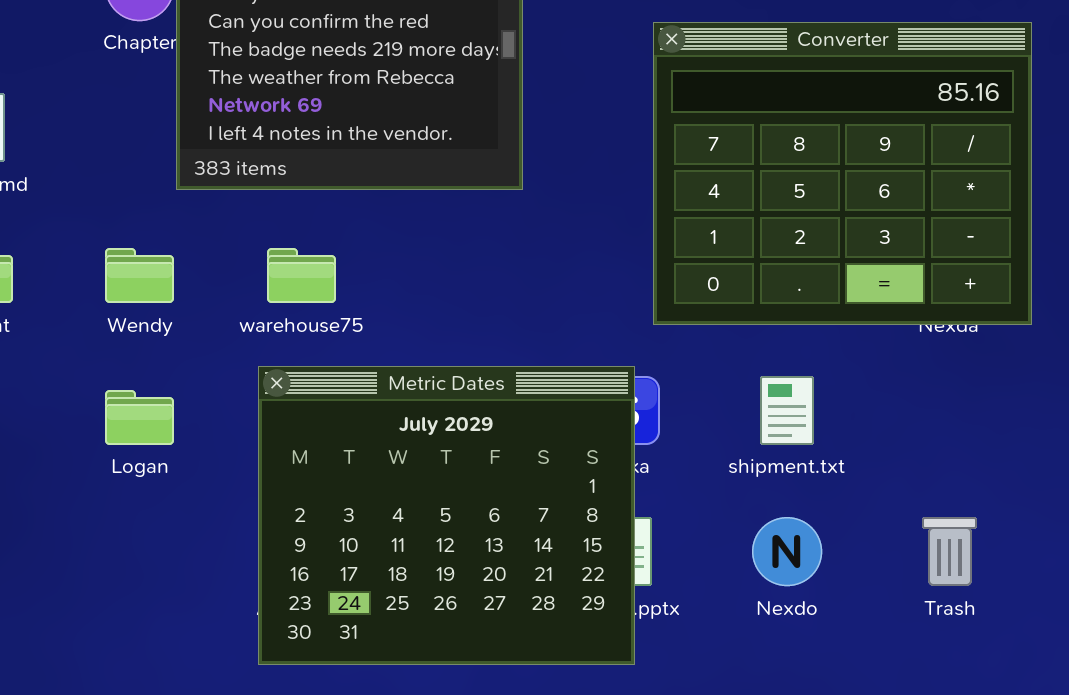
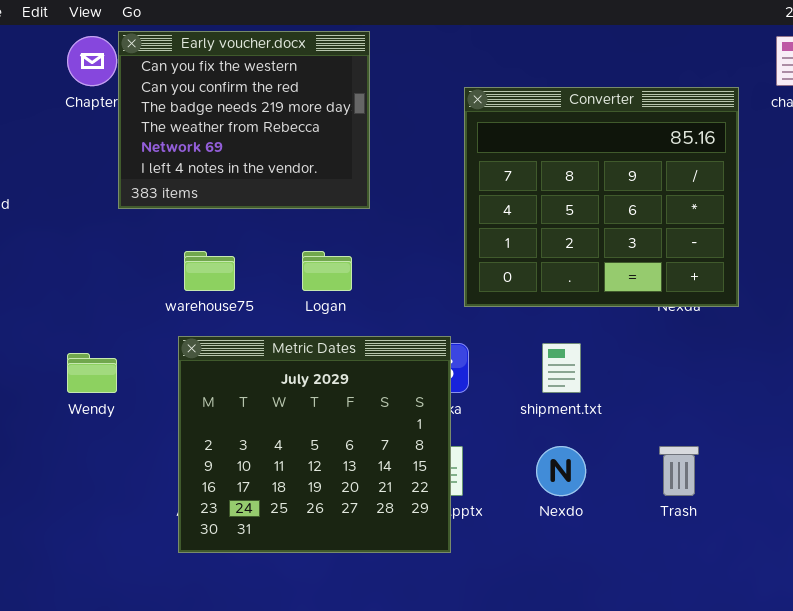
Wendy: [105,248,174,303] -> [67,353,117,393], moved
Logan: [105,390,174,445] -> [302,251,352,291], moved

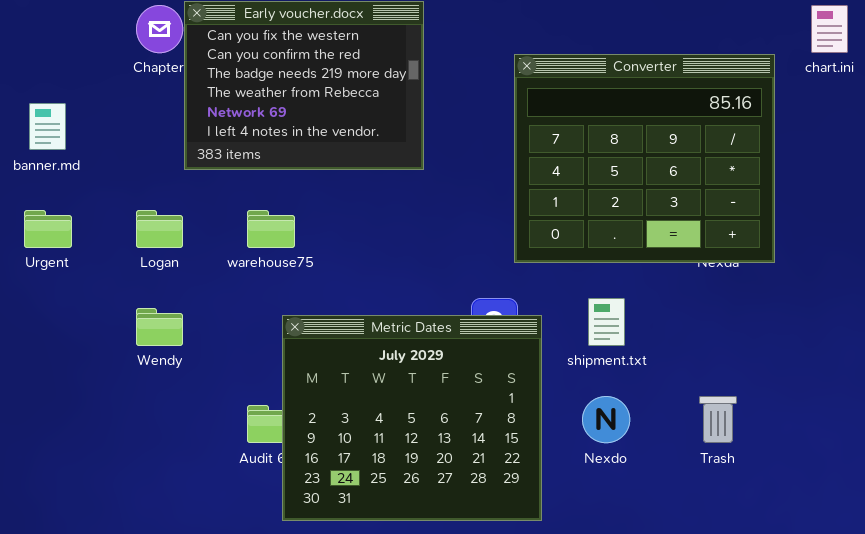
Logan: [302,251,352,291] -> [136,210,183,248], moved
Metric Dates: [178,336,451,553] -> [282,315,542,521], moved

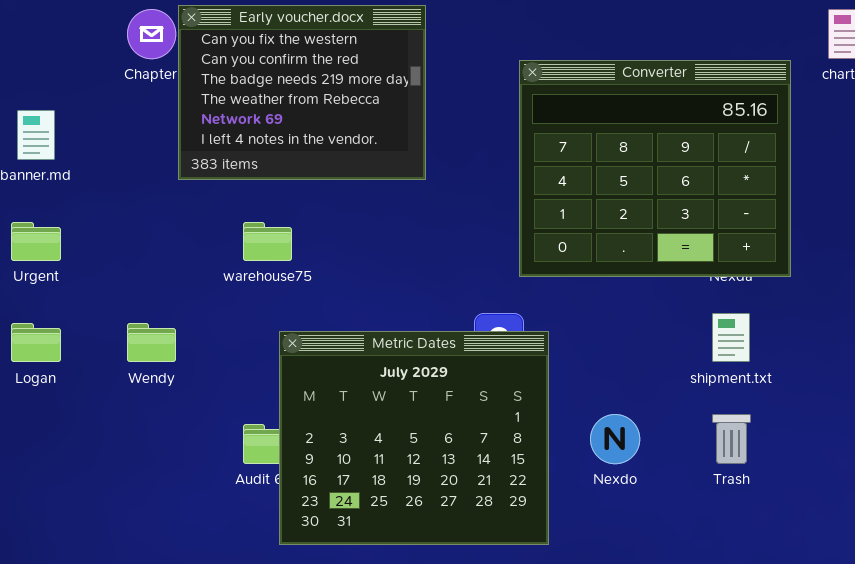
Logan: [136,210,183,248] -> [11,323,61,362], moved
shipment.txt: [588,298,625,346] -> [712,313,750,362], moved

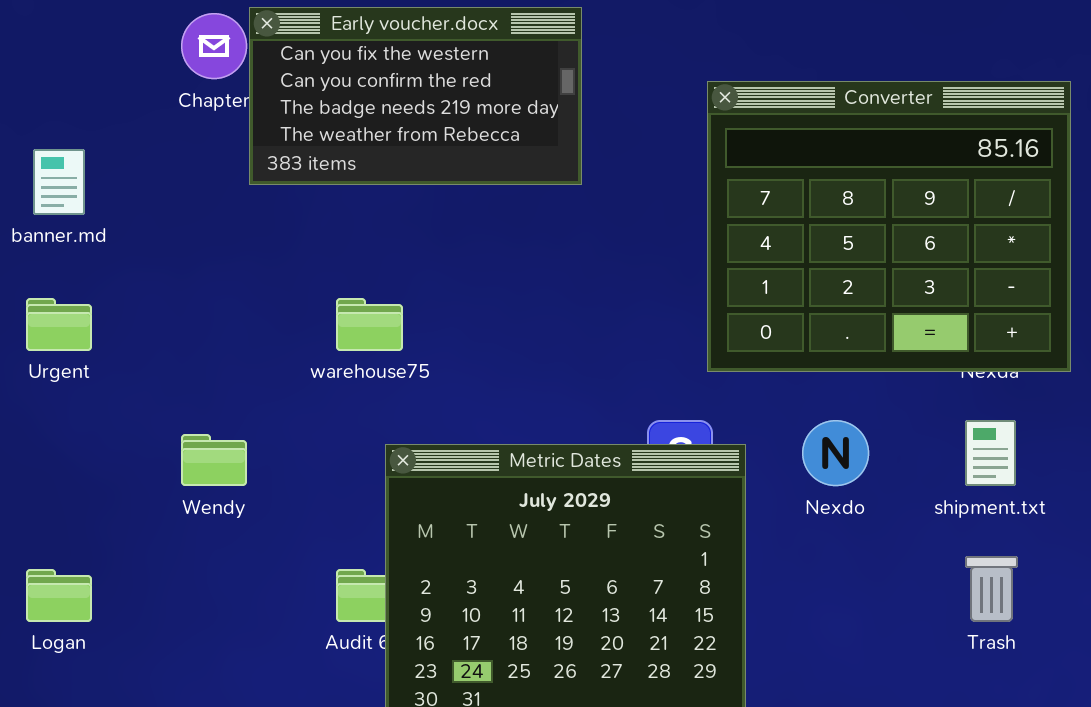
Early voucher.docx: [178,5,426,180] -> [249,7,582,185], resized
Logan: [11,323,61,362] -> [26,569,92,622], moved
Nexdo: [590,414,640,464] -> [802,420,869,486], moved

